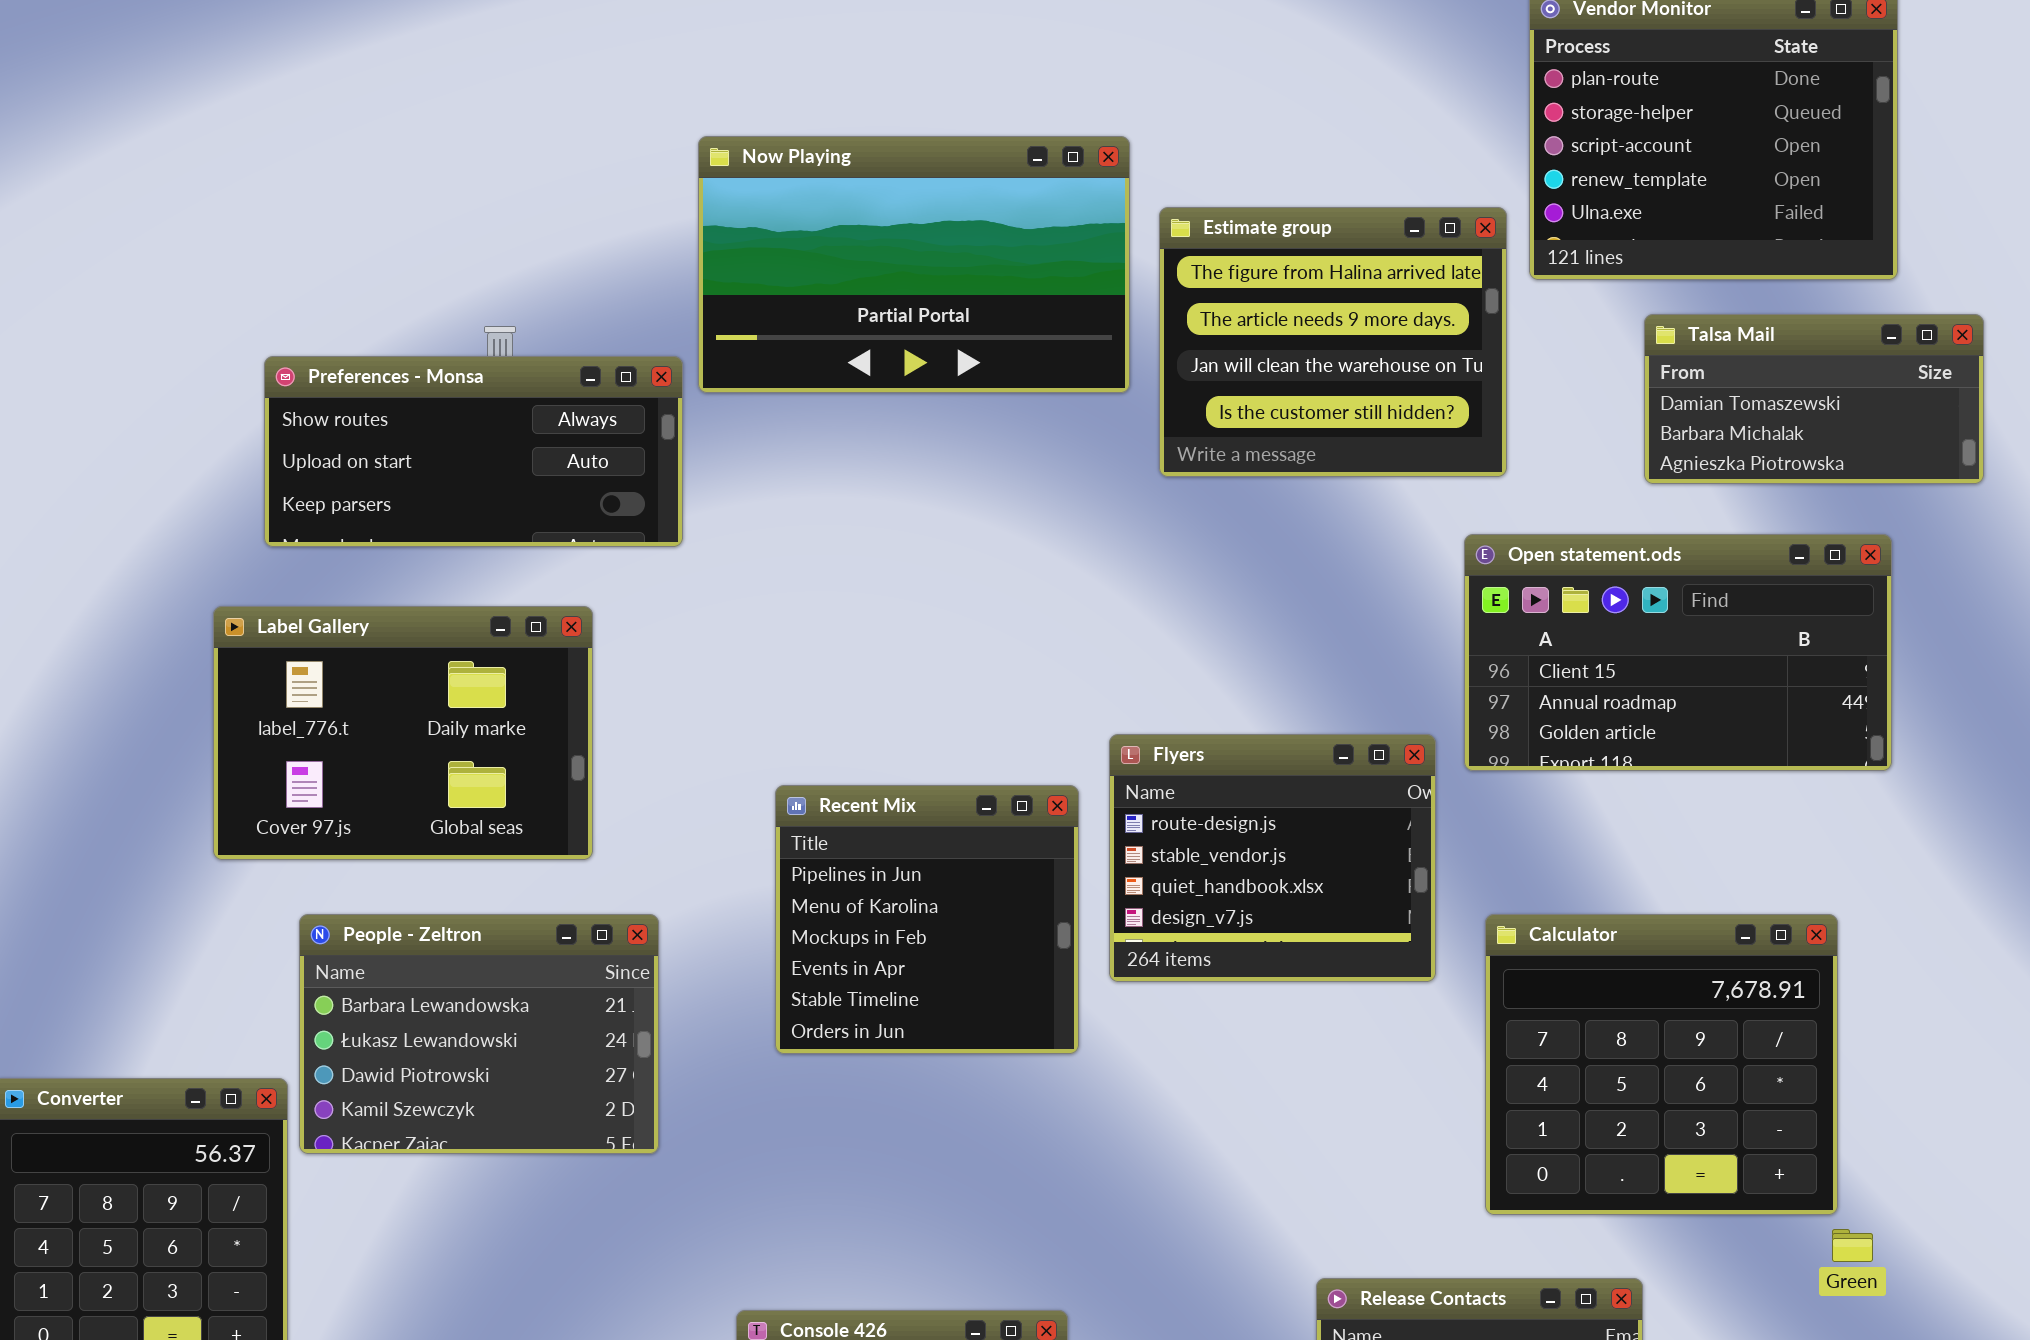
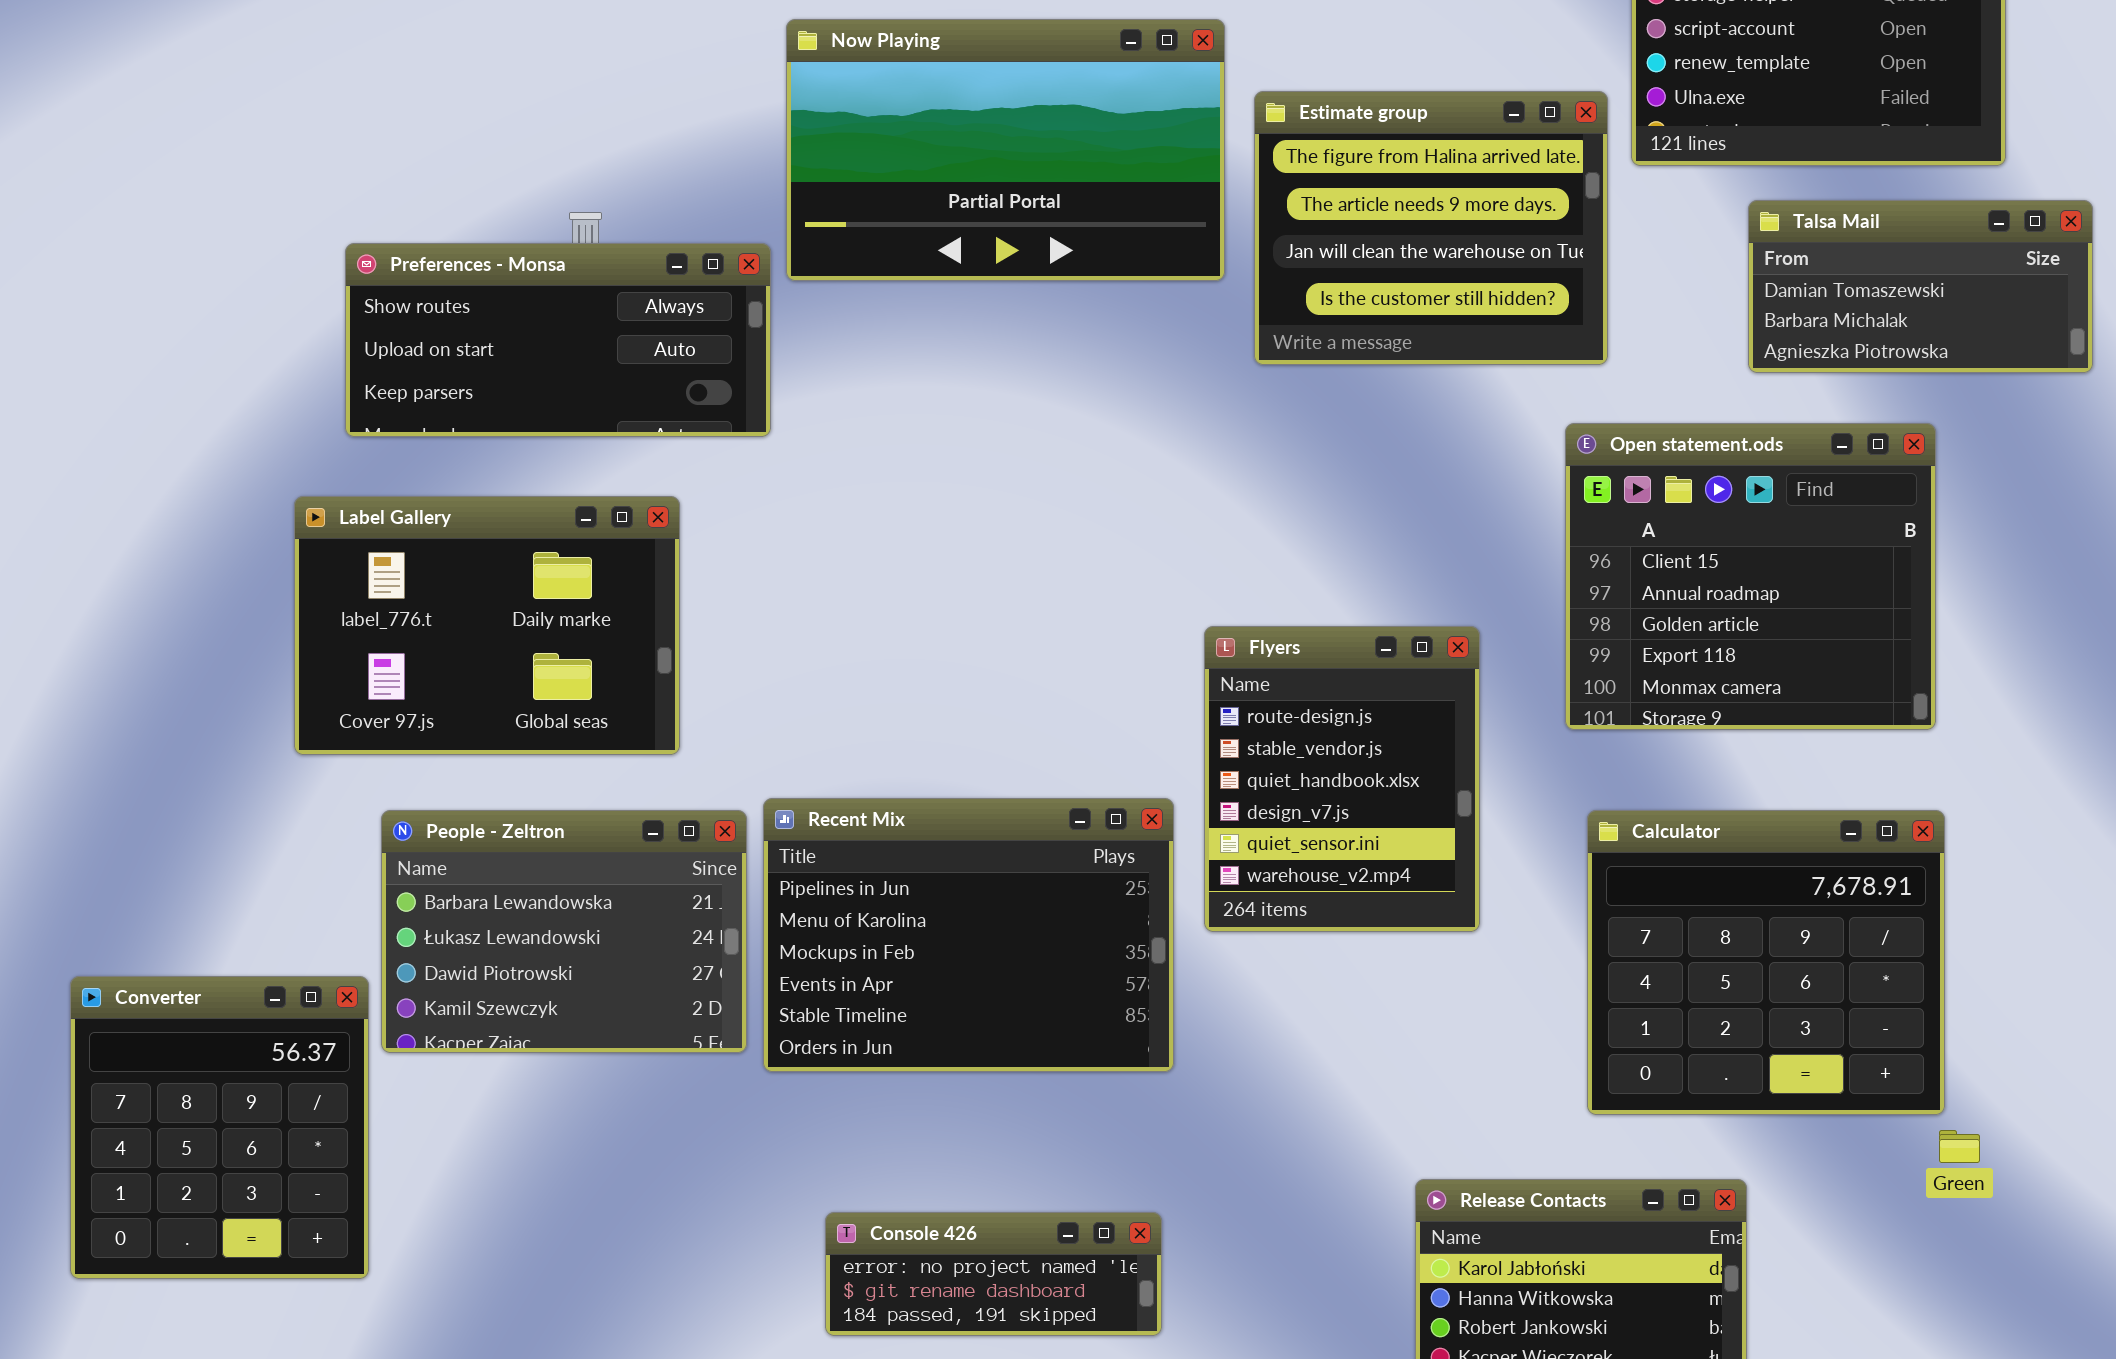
Open statement.ods: [1464,534,1892,771] -> [1565,423,1936,730], resized
Flyers: [1109,734,1436,982] -> [1204,626,1480,932], resized
Recent Mix: [775,785,1079,1054] -> [763,798,1174,1072], moved, resized

